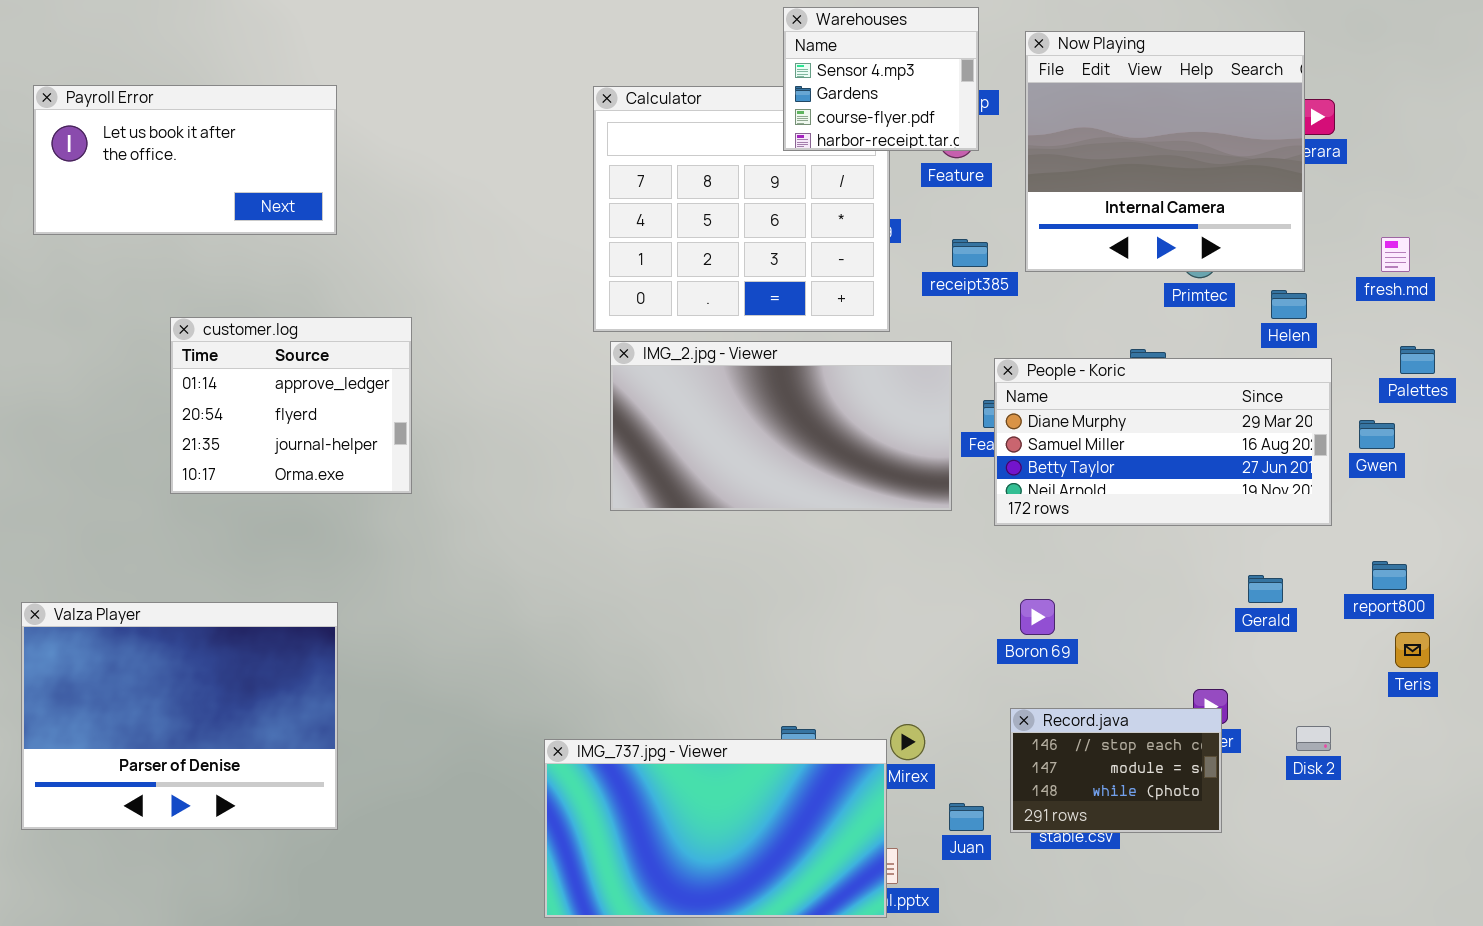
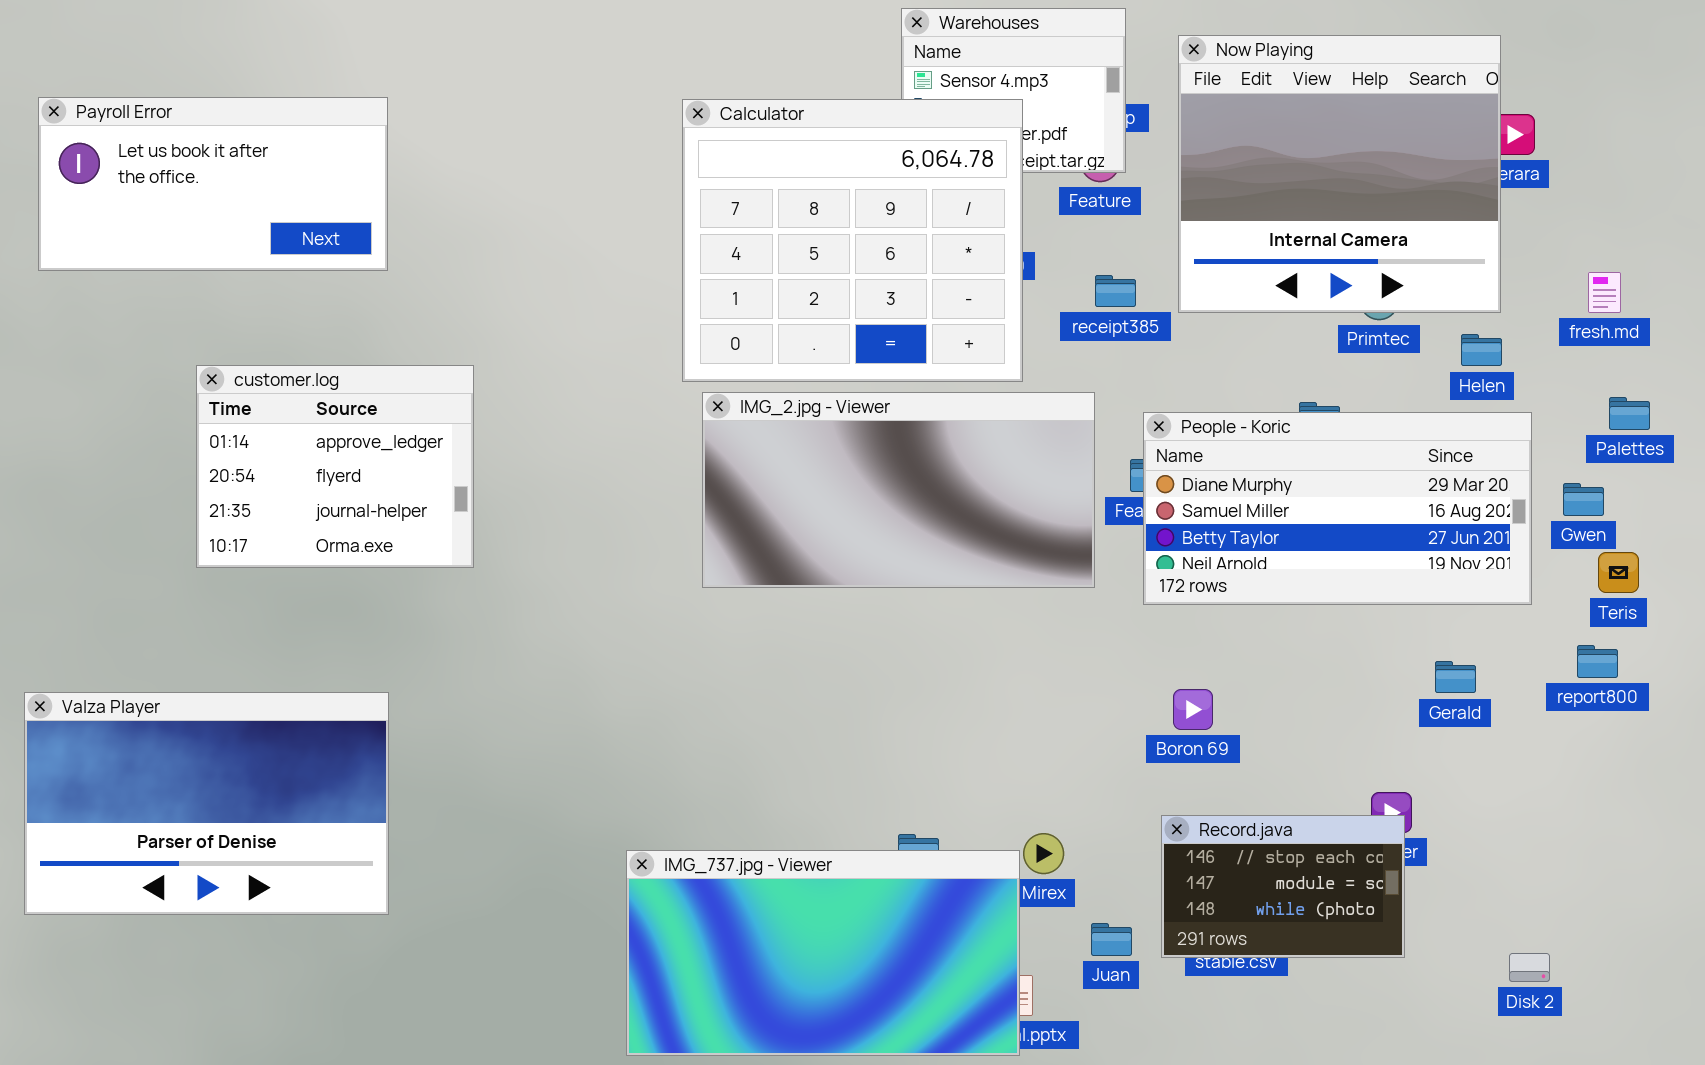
Calculator: [593,86,890,332] -> [682,99,1023,382], raised
Valza Player: [21,602,338,830] -> [24,692,389,915], resized
Teris: [1395,632,1430,668] -> [1598,552,1639,593], moved
Disk 2: [1296,726,1331,751] -> [1509,953,1550,982], moved

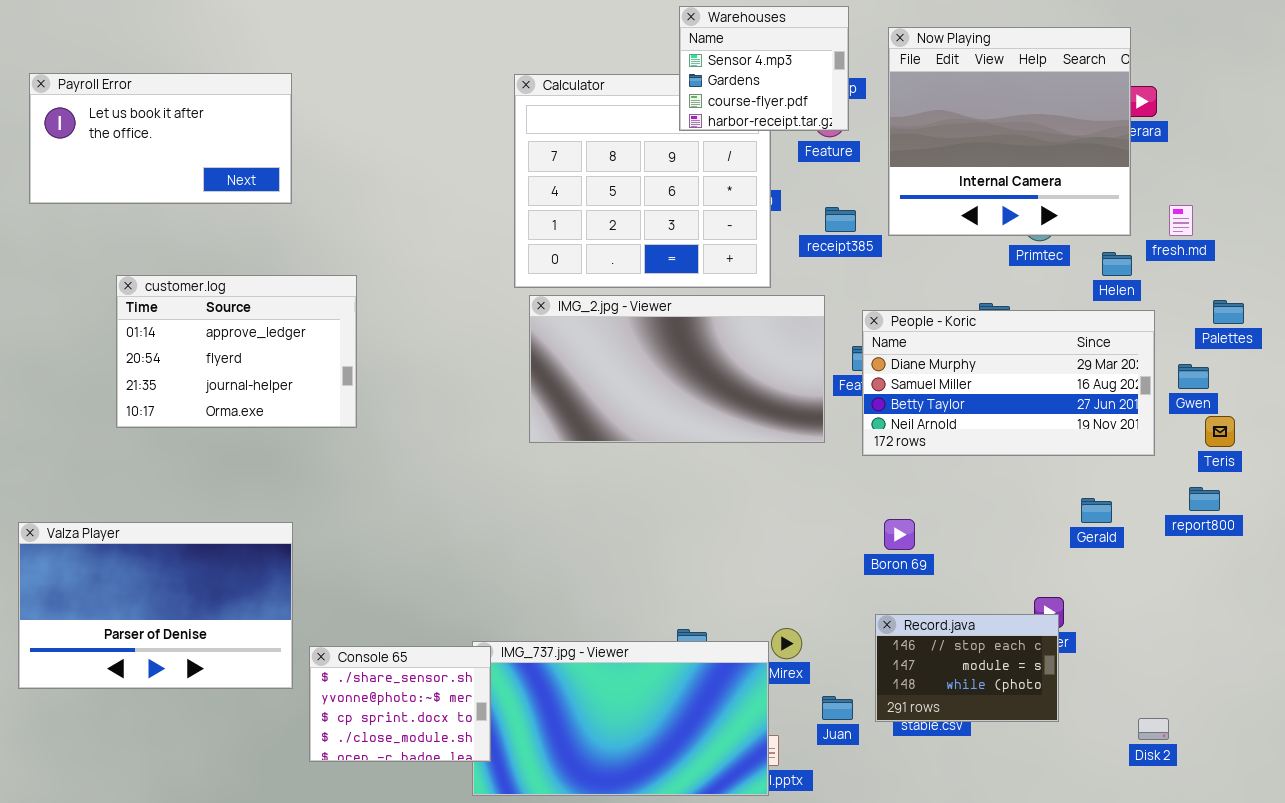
Warehouses: [901,8,1126,173] -> [679,6,849,131], raised
fresh.md: [1588,272,1621,313] -> [1169,205,1193,236], moved
customer.log: [196,365,474,568] -> [116,275,357,428], resized
Console 65: none -> [309,646,491,762], opened

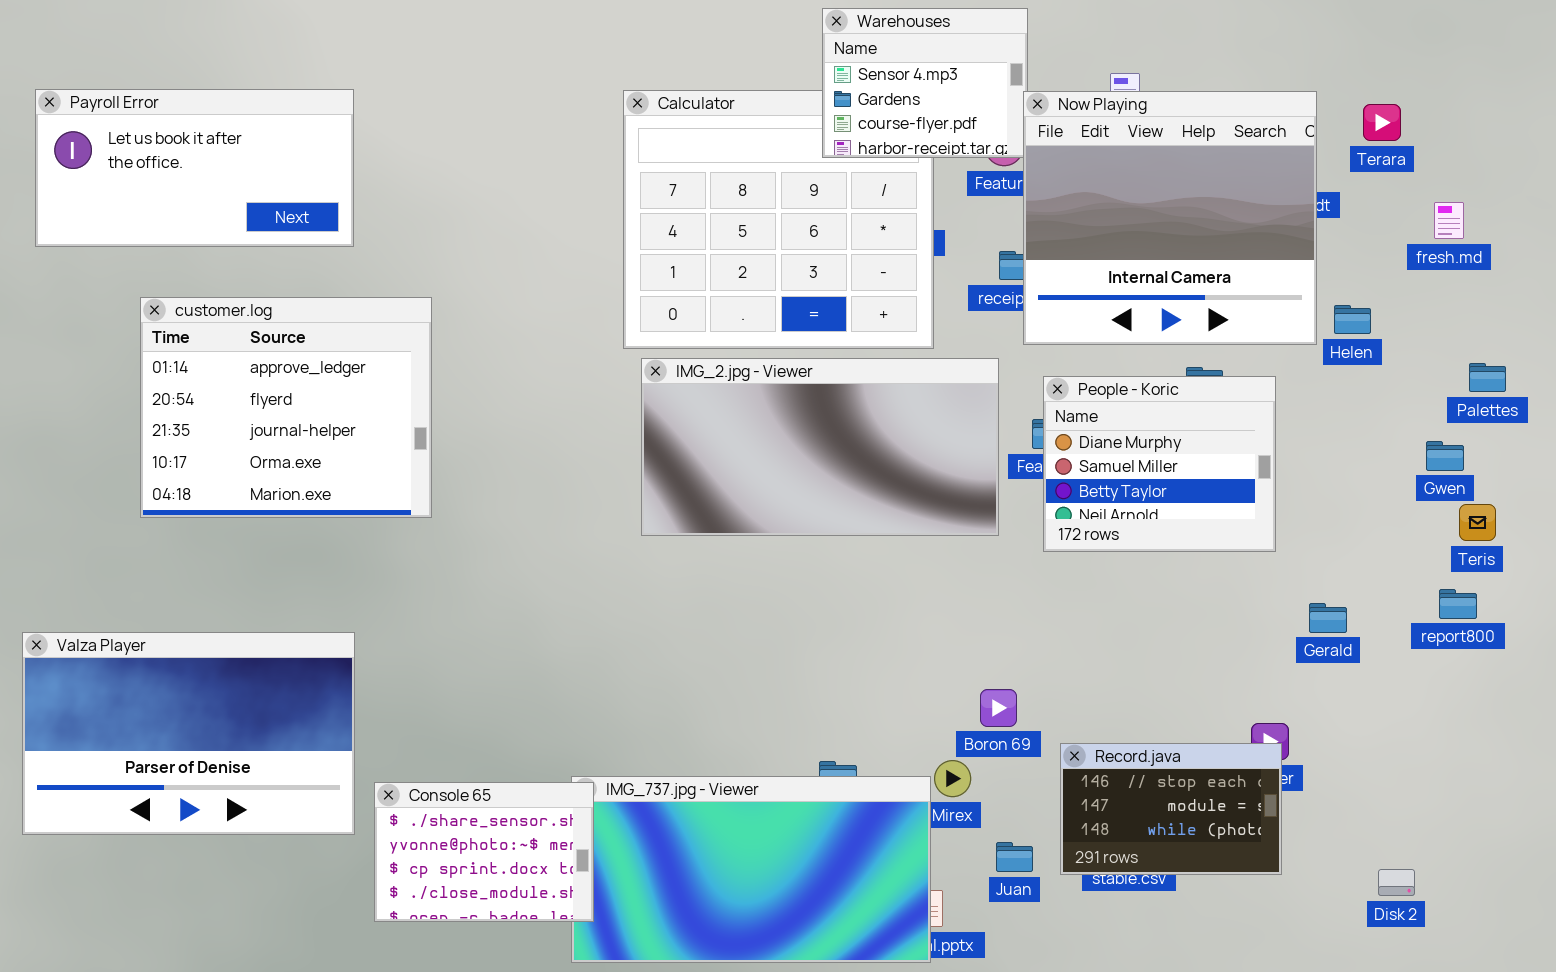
Now Playing: [888,27,1131,236] -> [1023,91,1317,345], moved
fresh.md: [1169,205,1193,236] -> [1434,202,1464,239], moved
customer.log: [116,275,357,428] -> [140,297,432,518], resized
People - Koric: [862,310,1155,456] -> [1043,376,1276,552], resized
Boron 69: [884,519,915,550] -> [980,689,1017,727], moved

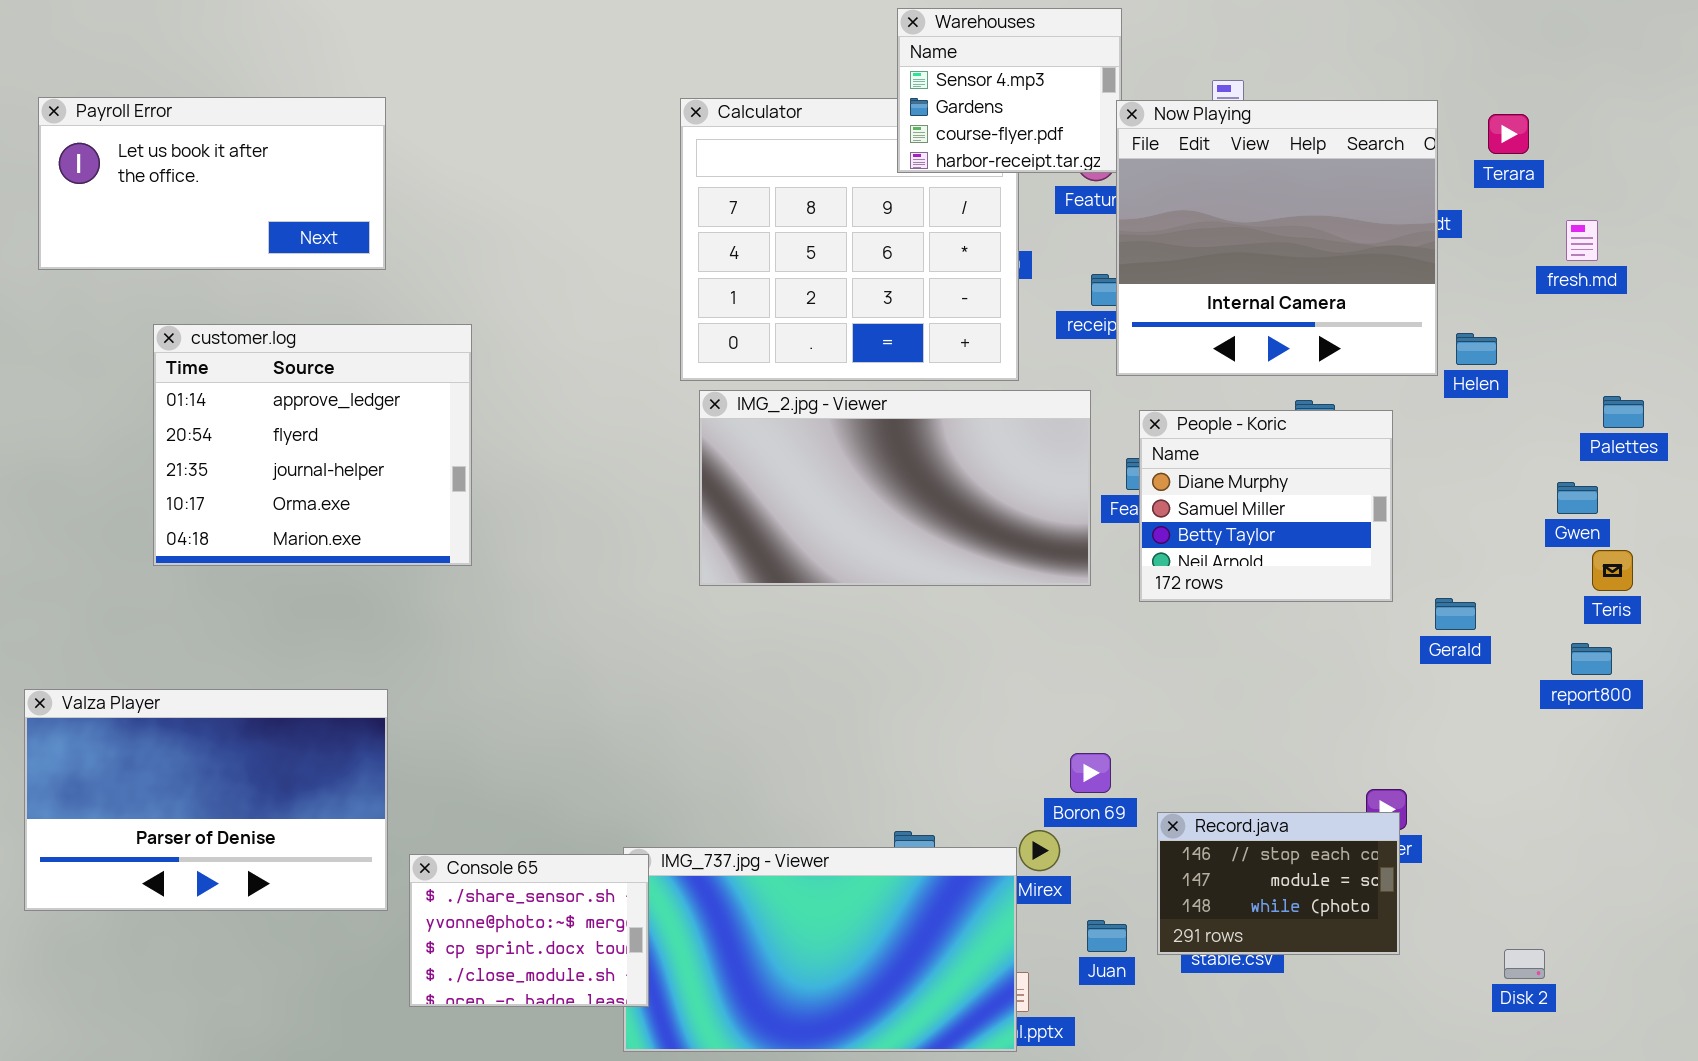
Gerald: [1309,603,1347,633] -> [1435,598,1476,630], moved

